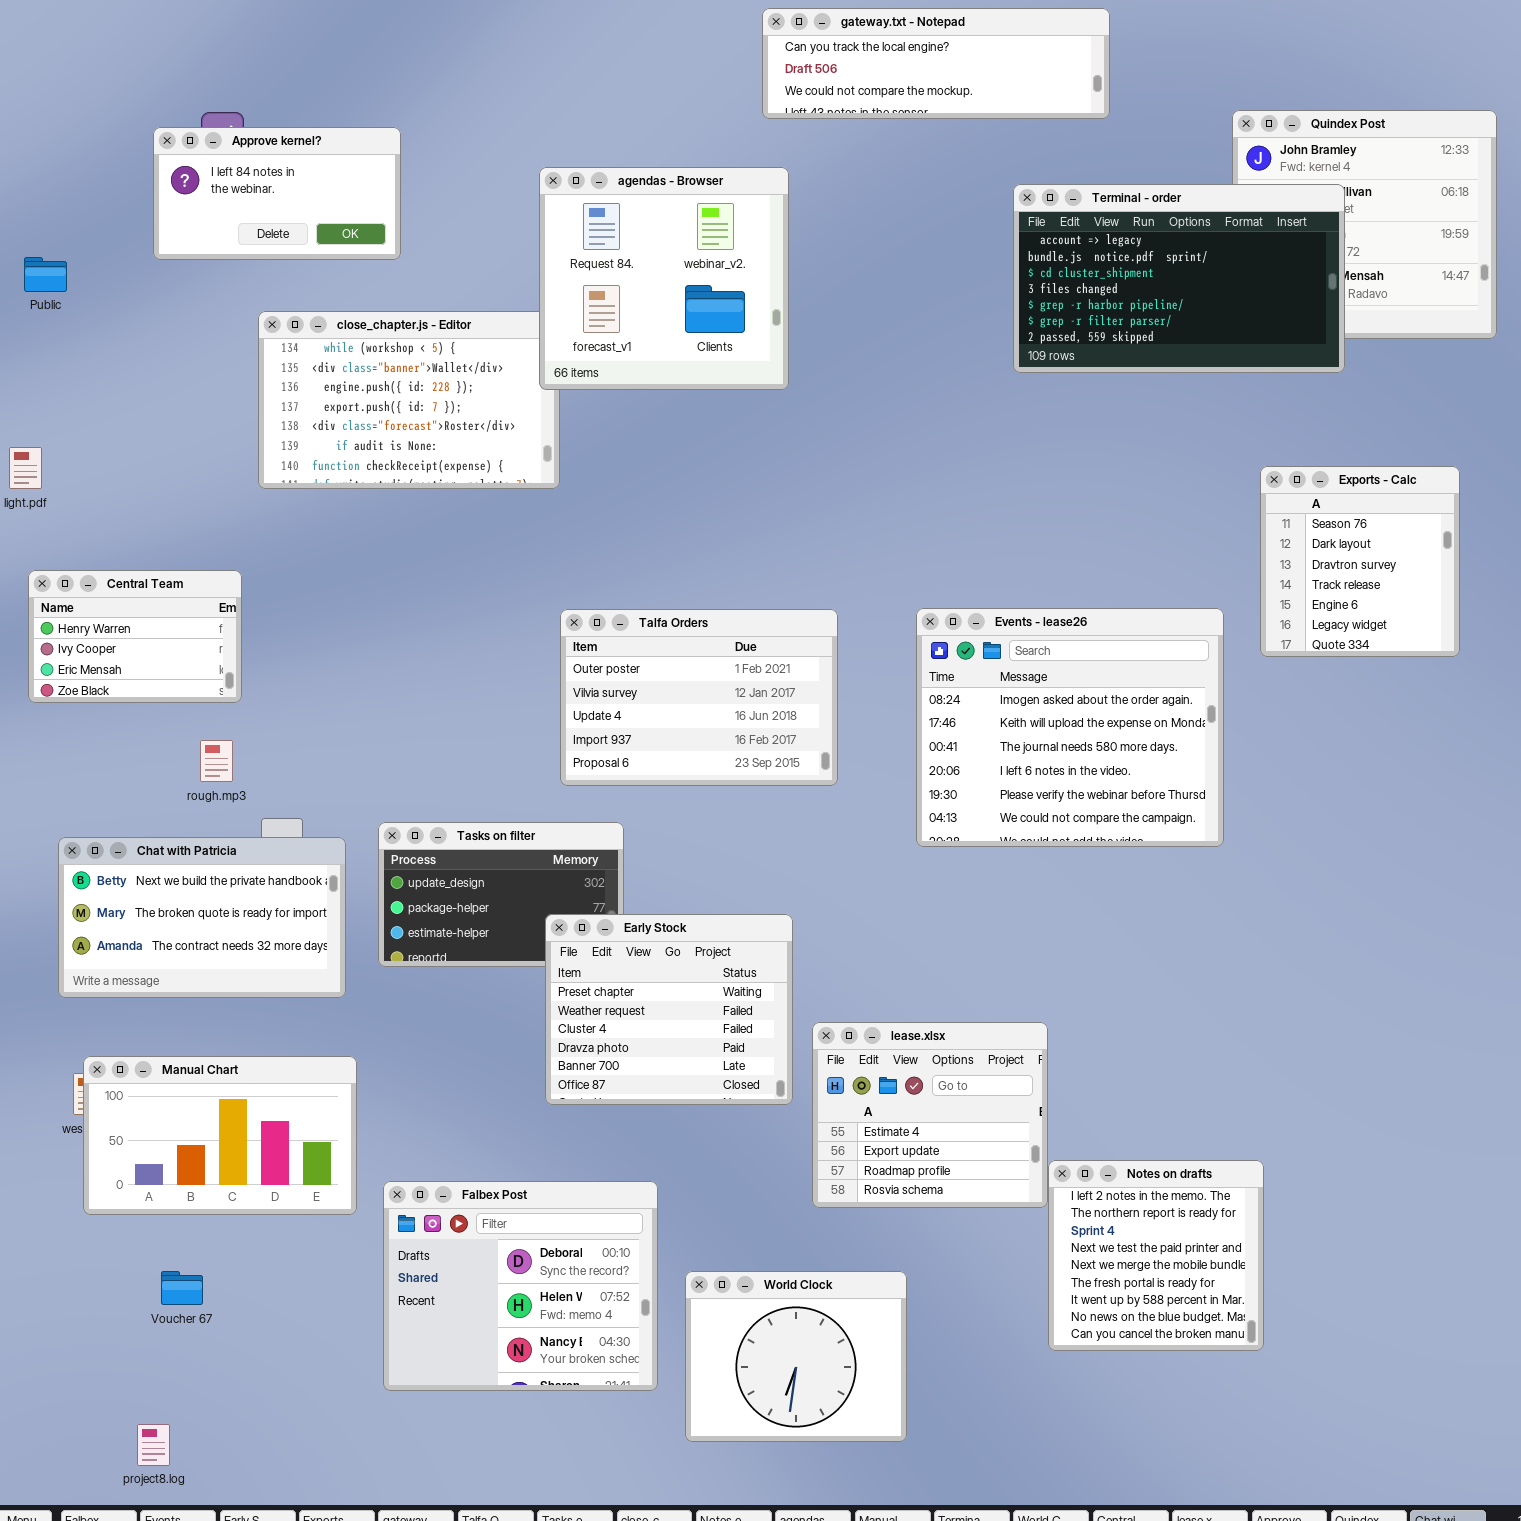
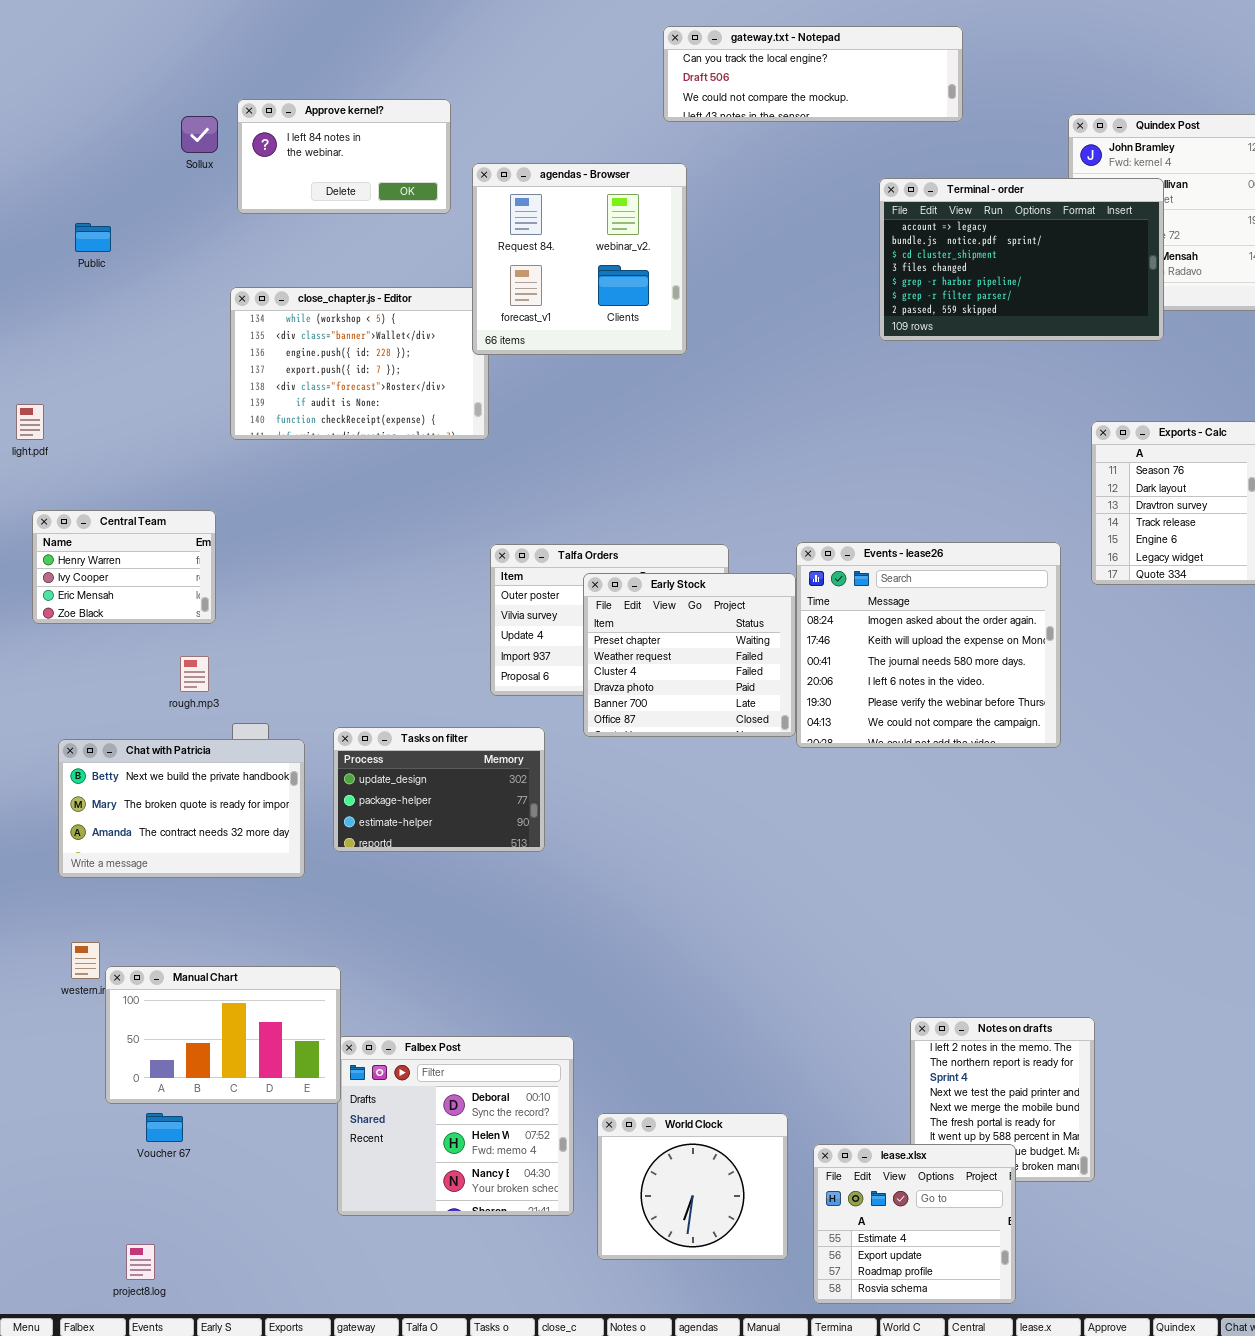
Approve kernel?: [153,127,401,260] -> [237,99,451,214], moved
Public: [24,257,67,292] -> [75,223,111,252], moved
Early Stock: [545,914,793,1105] -> [583,573,796,737], moved
lease.xlsx: [812,1022,1048,1208] -> [813,1144,1016,1304], moved
Manual Chart: [83,1056,357,1215] -> [105,966,341,1104], moved

